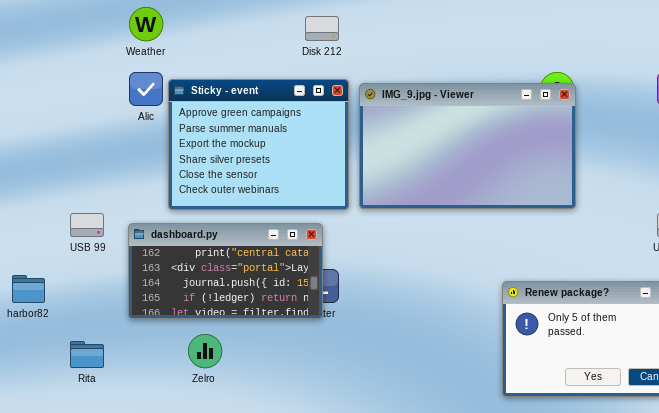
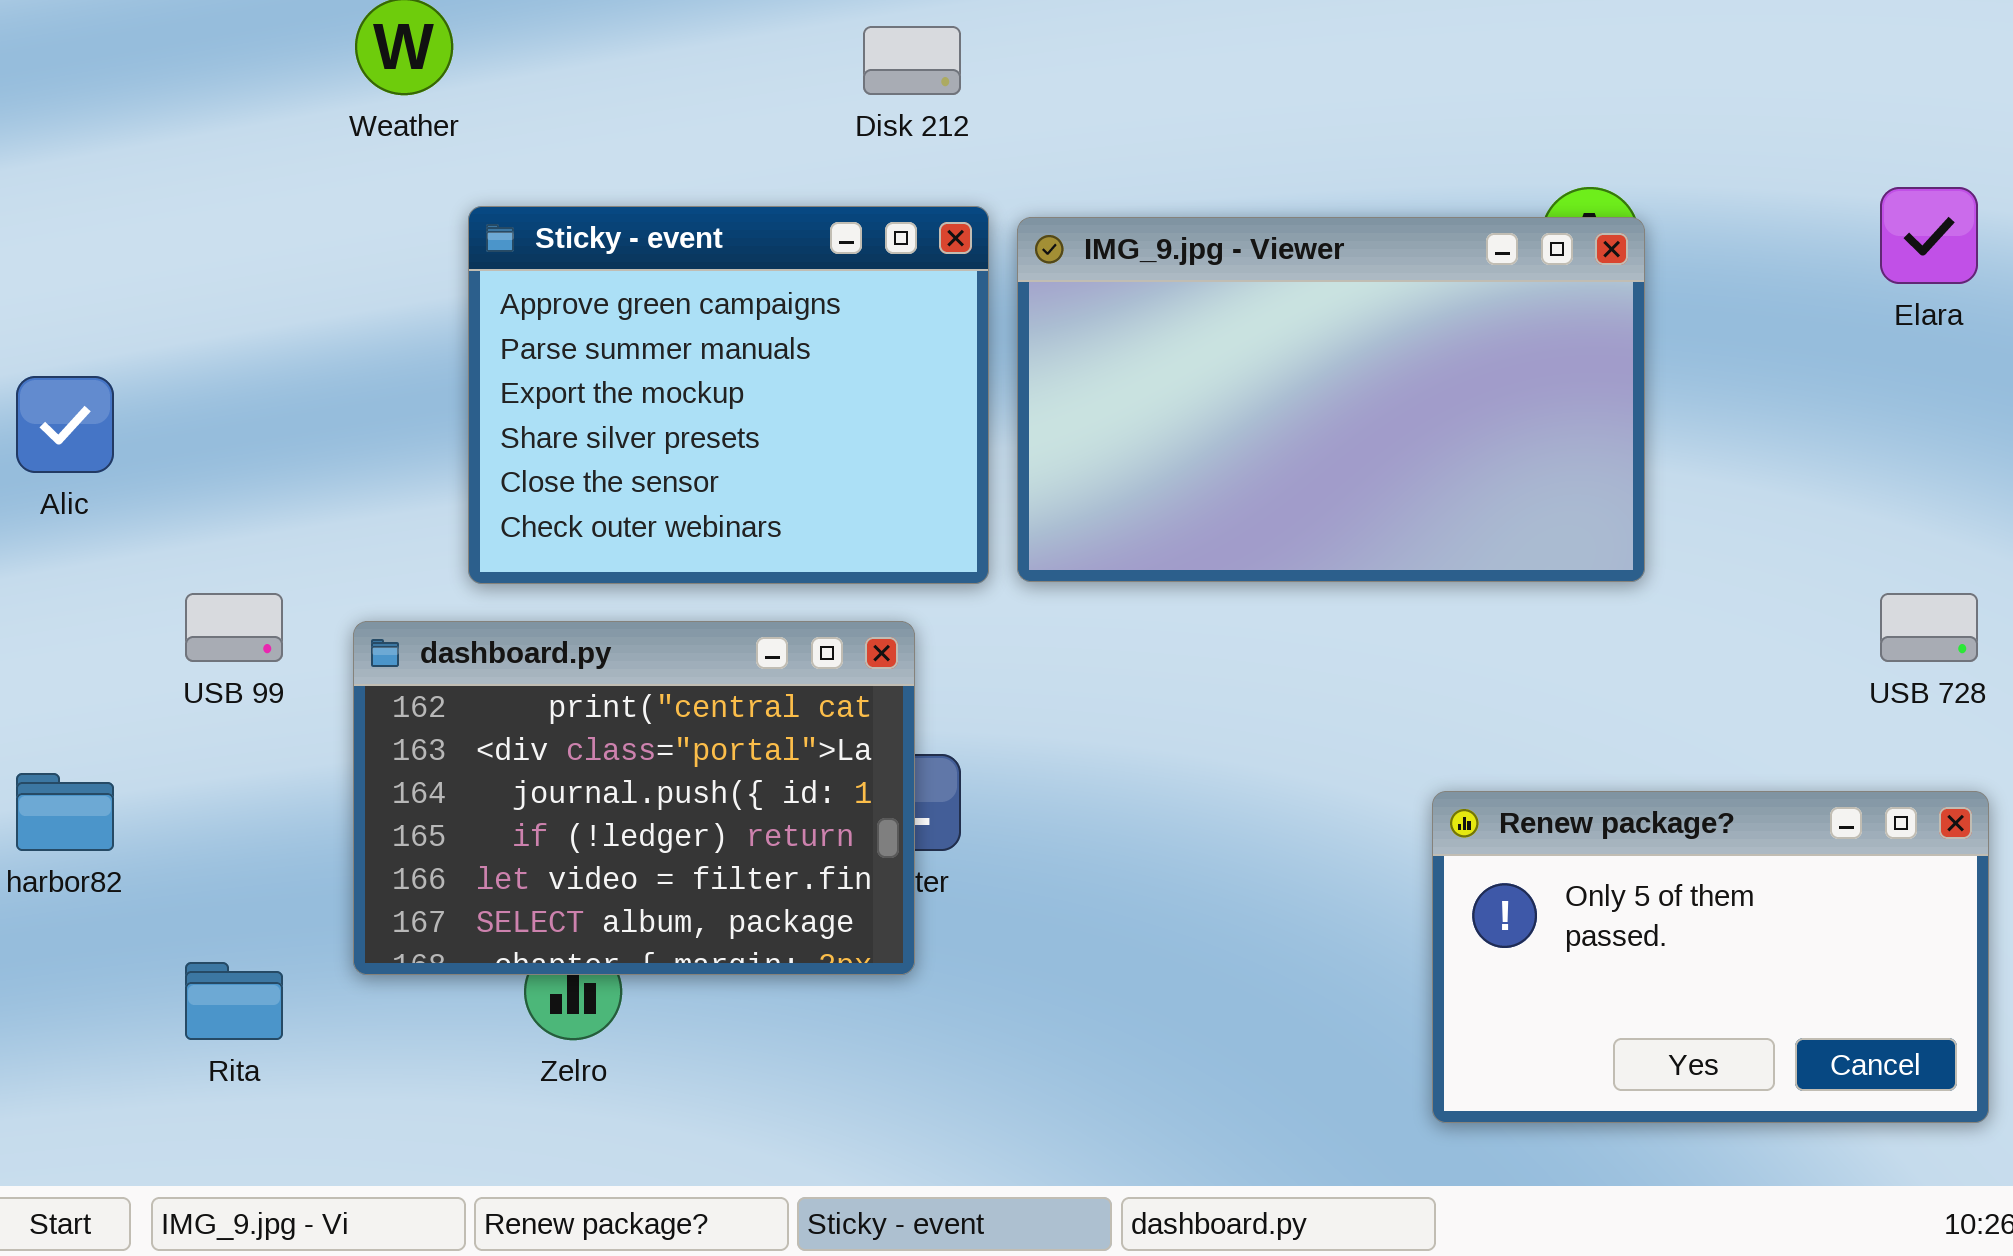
Alic: [129,72,163,106] -> [16,376,114,473], moved
dashboard.py: [128,223,323,319] -> [353,621,915,975], resized

